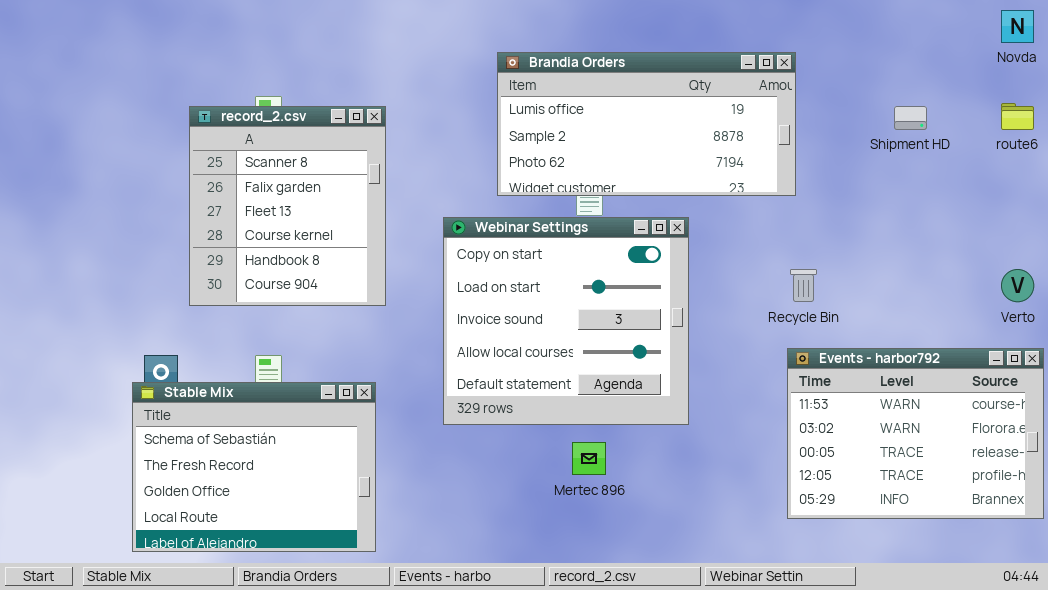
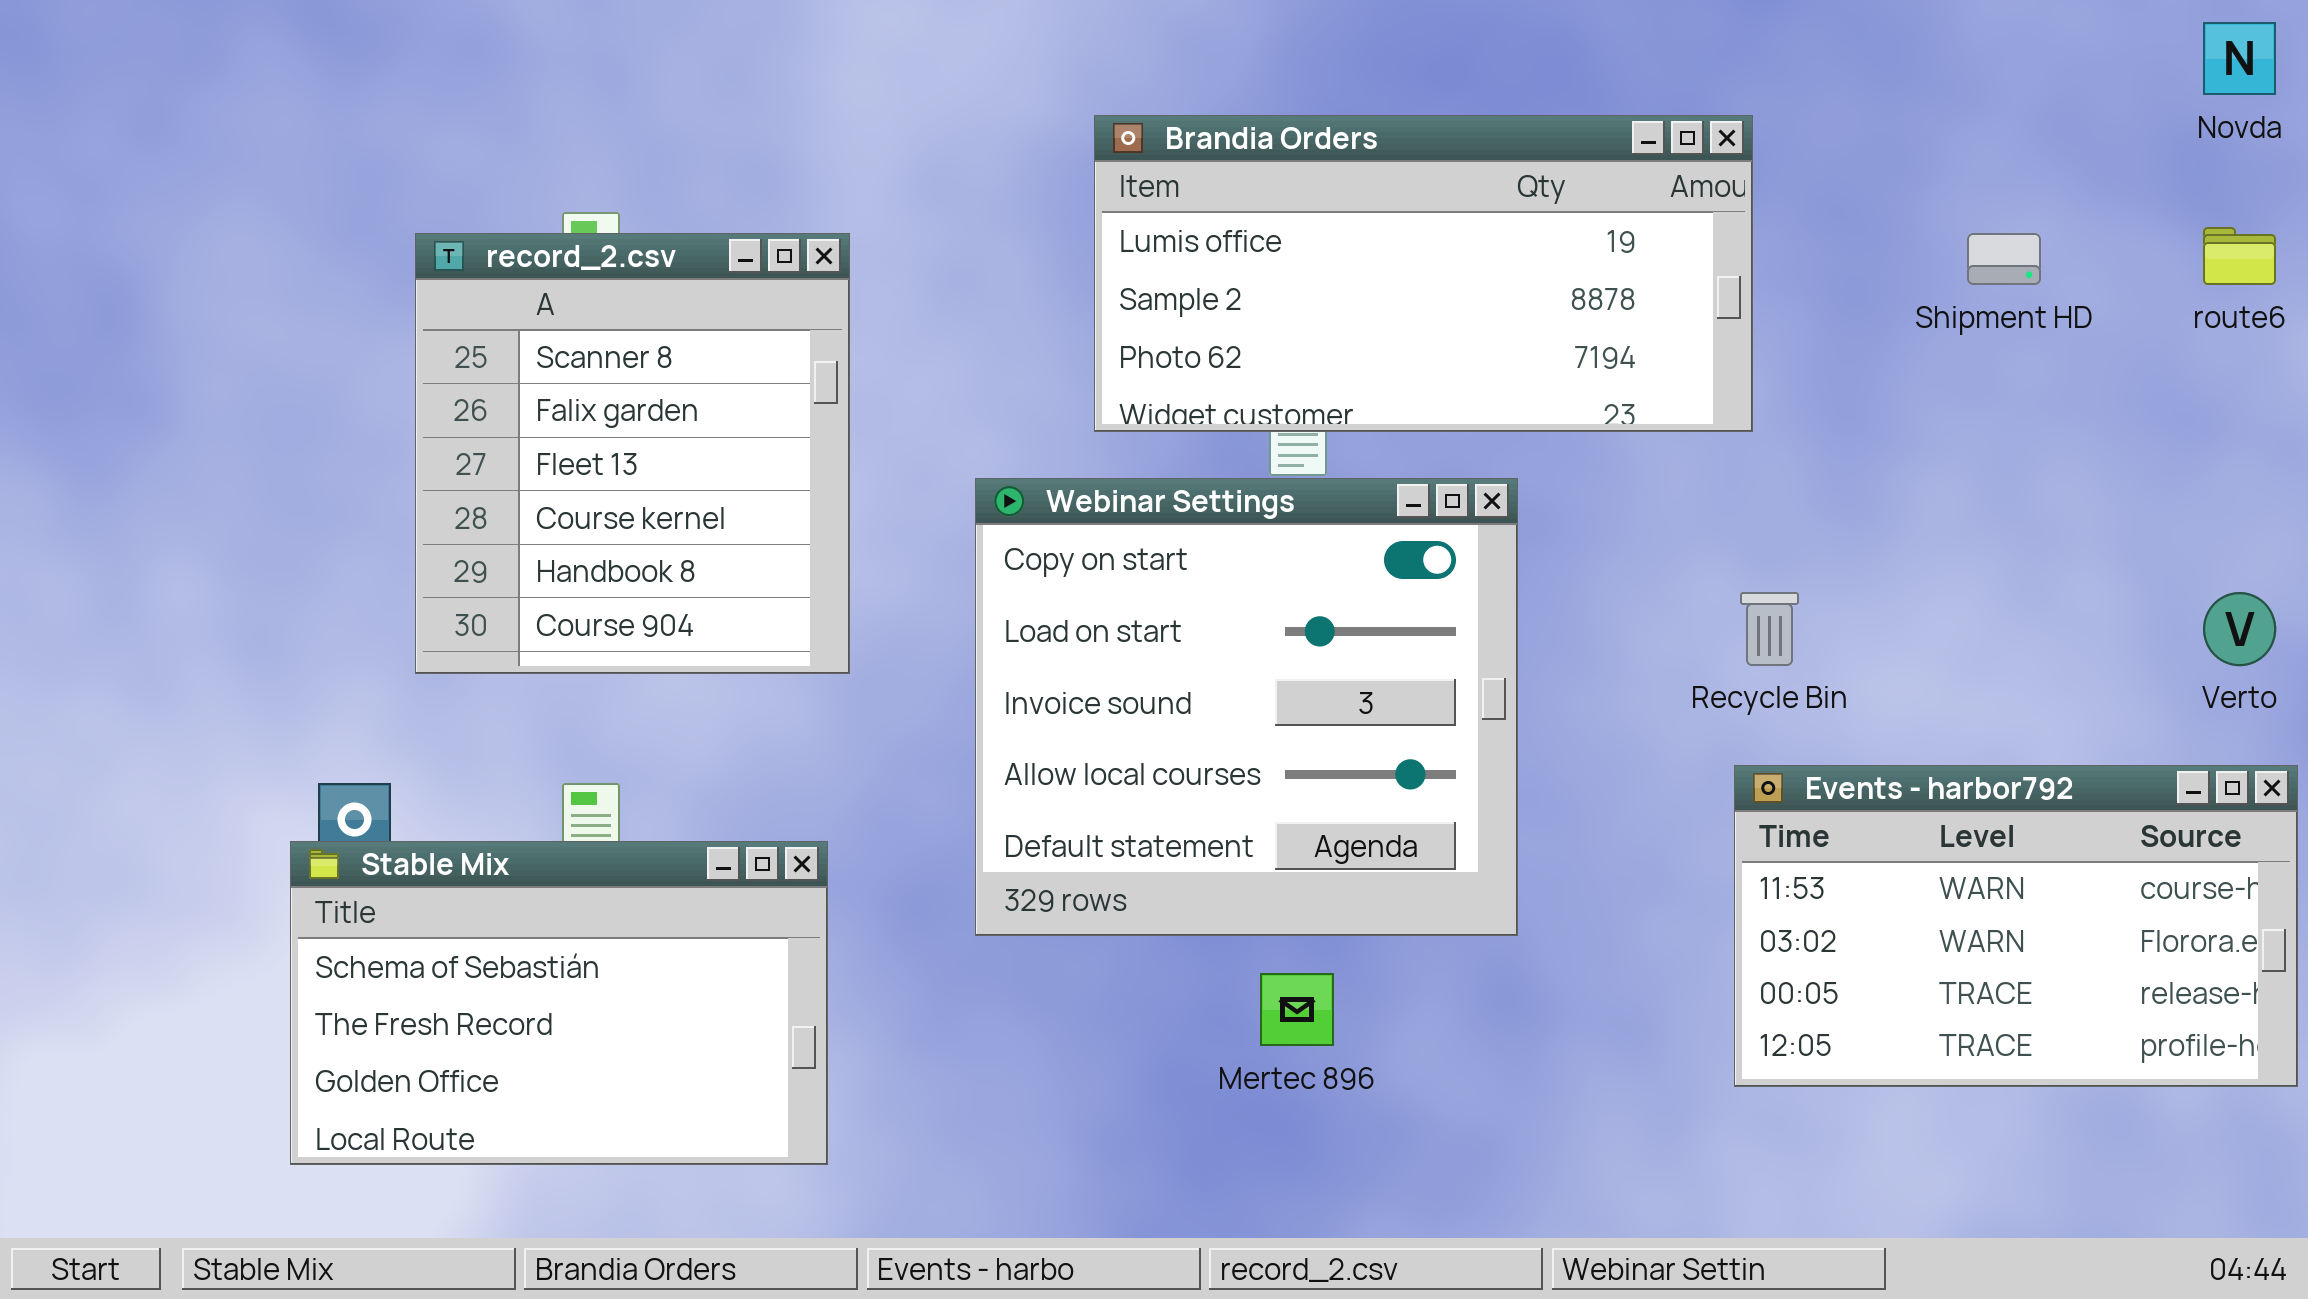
Events - harbor792: [787,348,1044,519] -> [1734,765,2298,1087], resized
Stable Mix: [132,382,376,552] -> [290,841,828,1165], resized

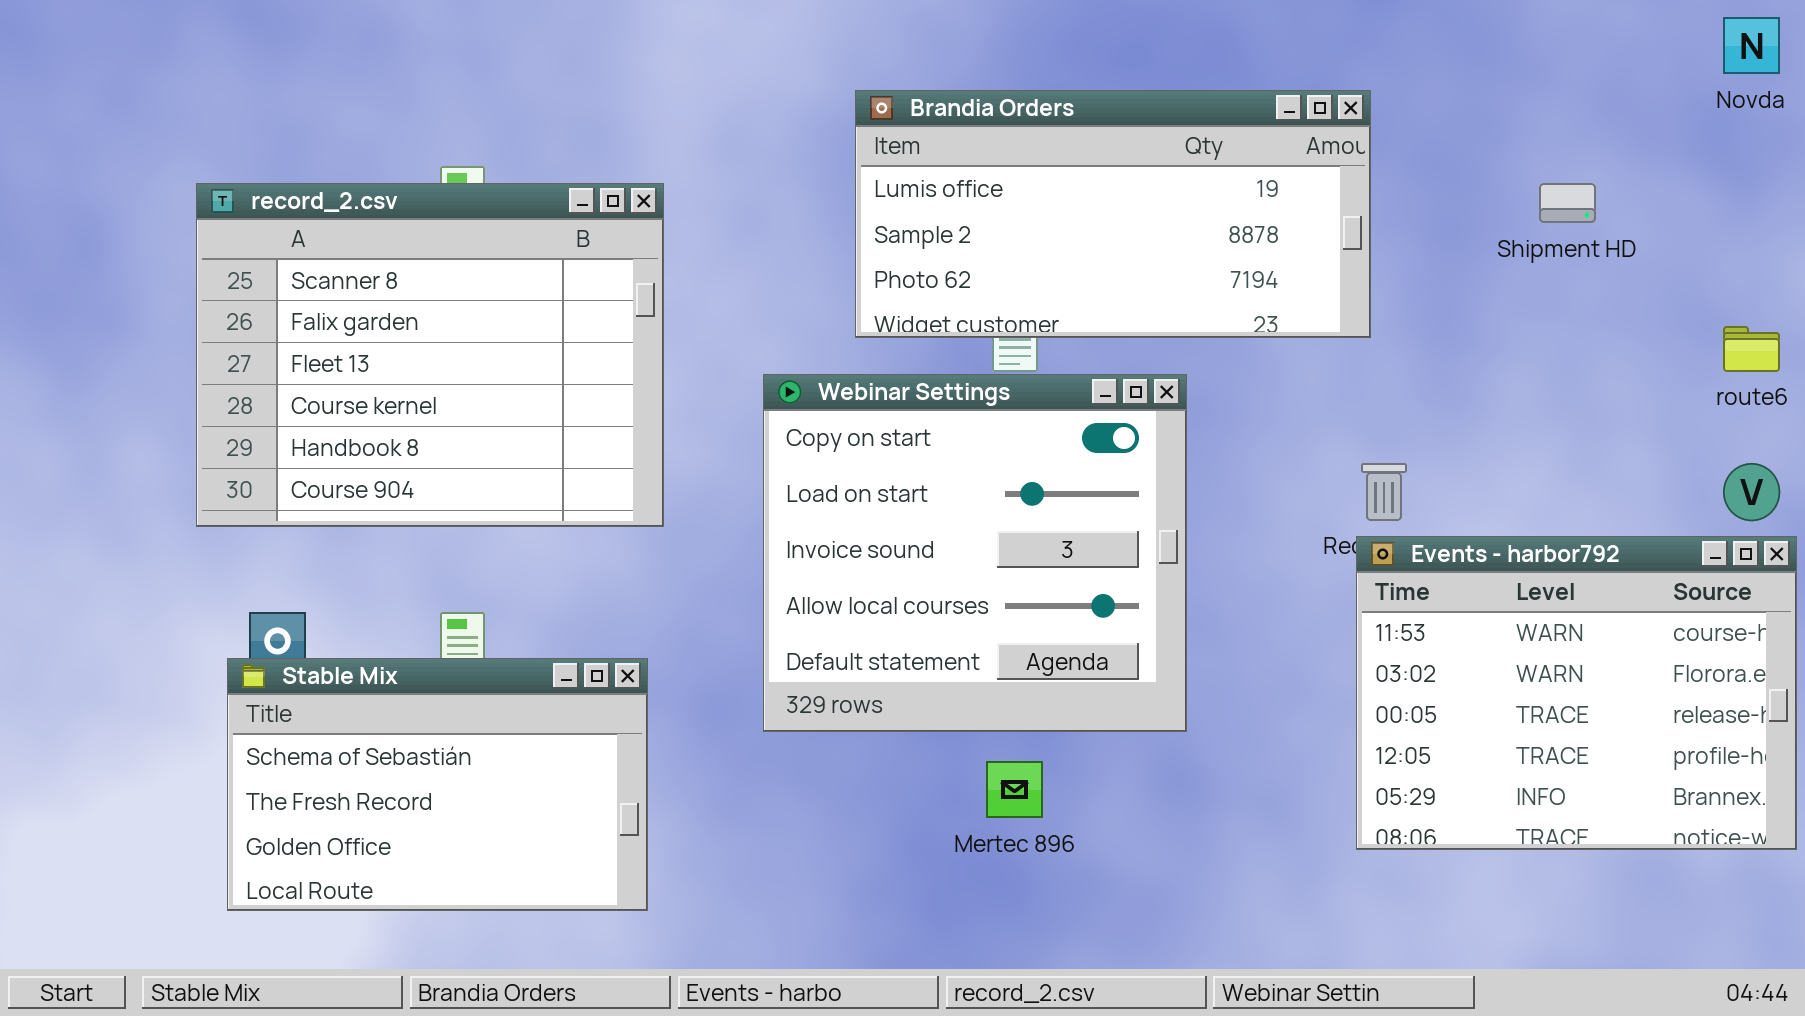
route6: [2203,227,2276,285] -> [1723,326,1780,372], moved
record_2.csv: [415,233,850,674] -> [196,183,664,527], resized
Events - harbor792: [1734,765,2298,1087] -> [1356,536,1797,850], resized

